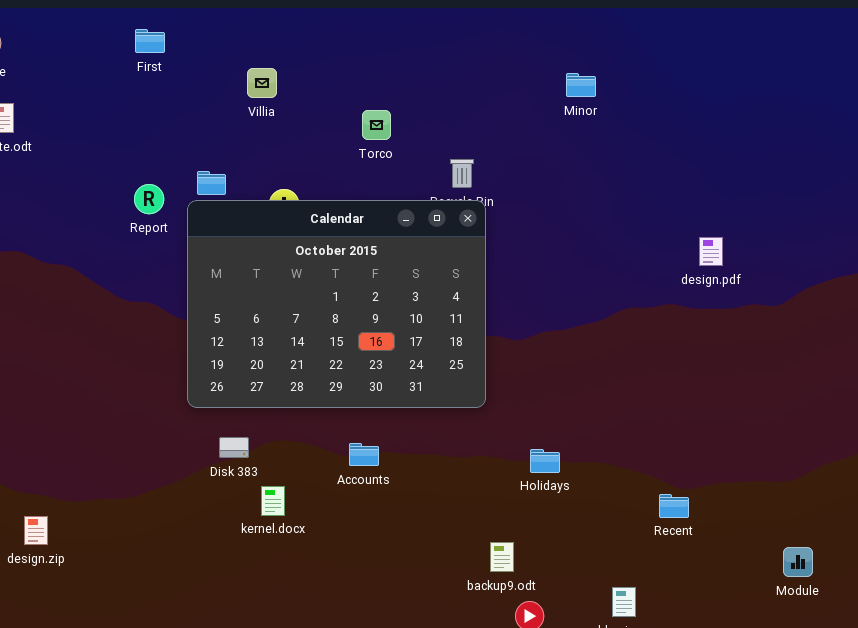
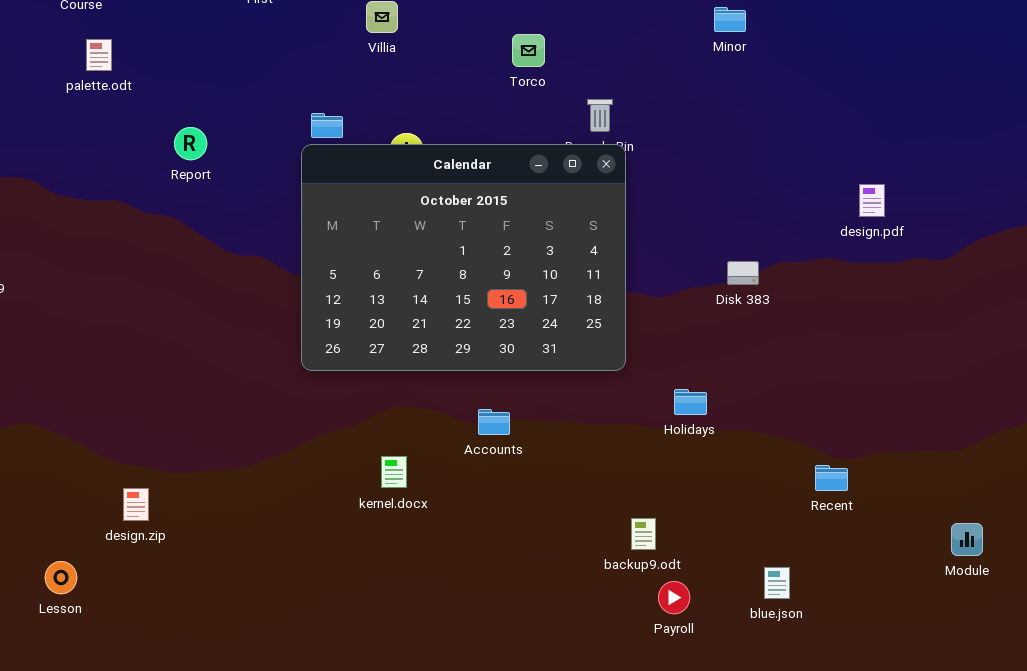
Torco: [362,110,391,140] -> [512,34,545,67], moved
Report: [134,184,164,214] -> [174,127,207,160], moved
Disk 383: [219,437,249,458] -> [727,261,759,285], moved
Holidays: [530,449,560,473] -> [674,389,707,415], moved

